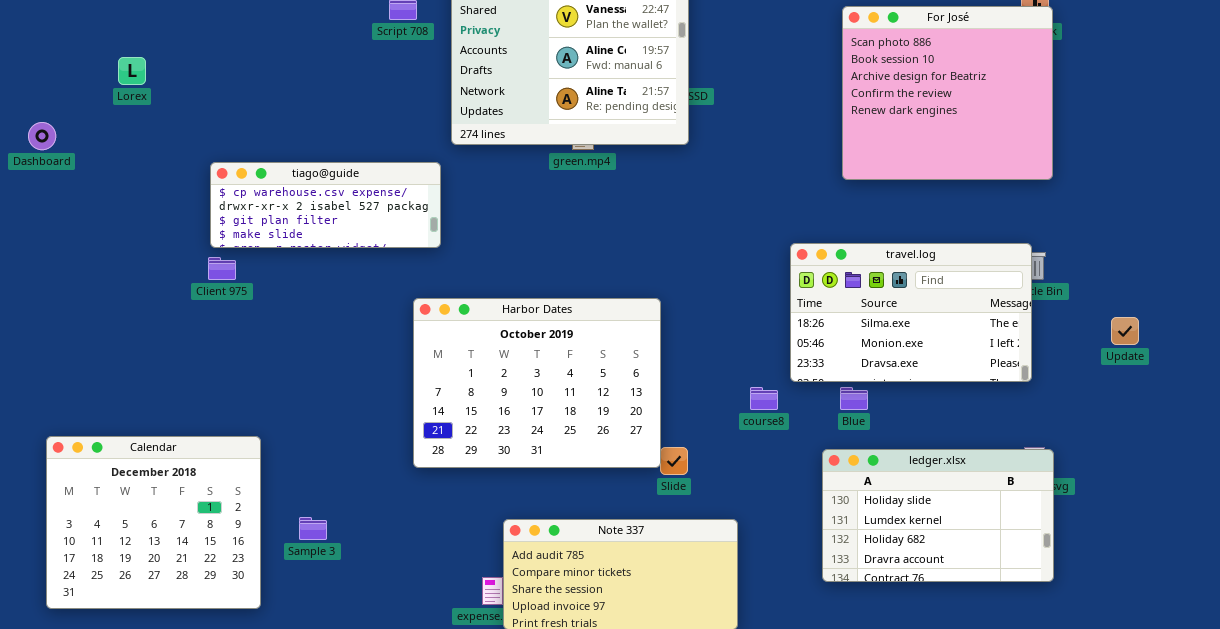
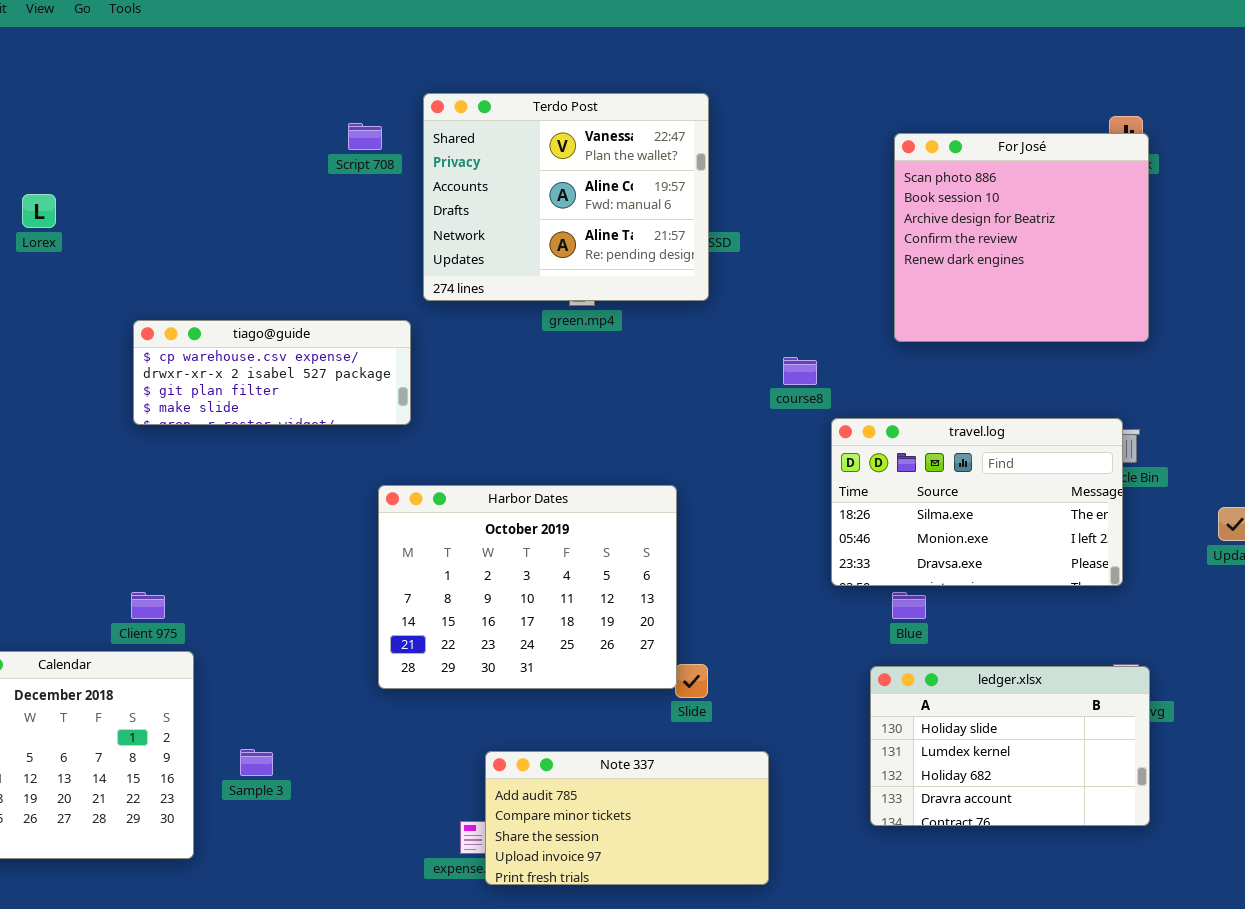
Client 975: [208,257,236,280] -> [131,592,165,619], moved
course8: [750,387,778,410] -> [783,357,817,385], moved

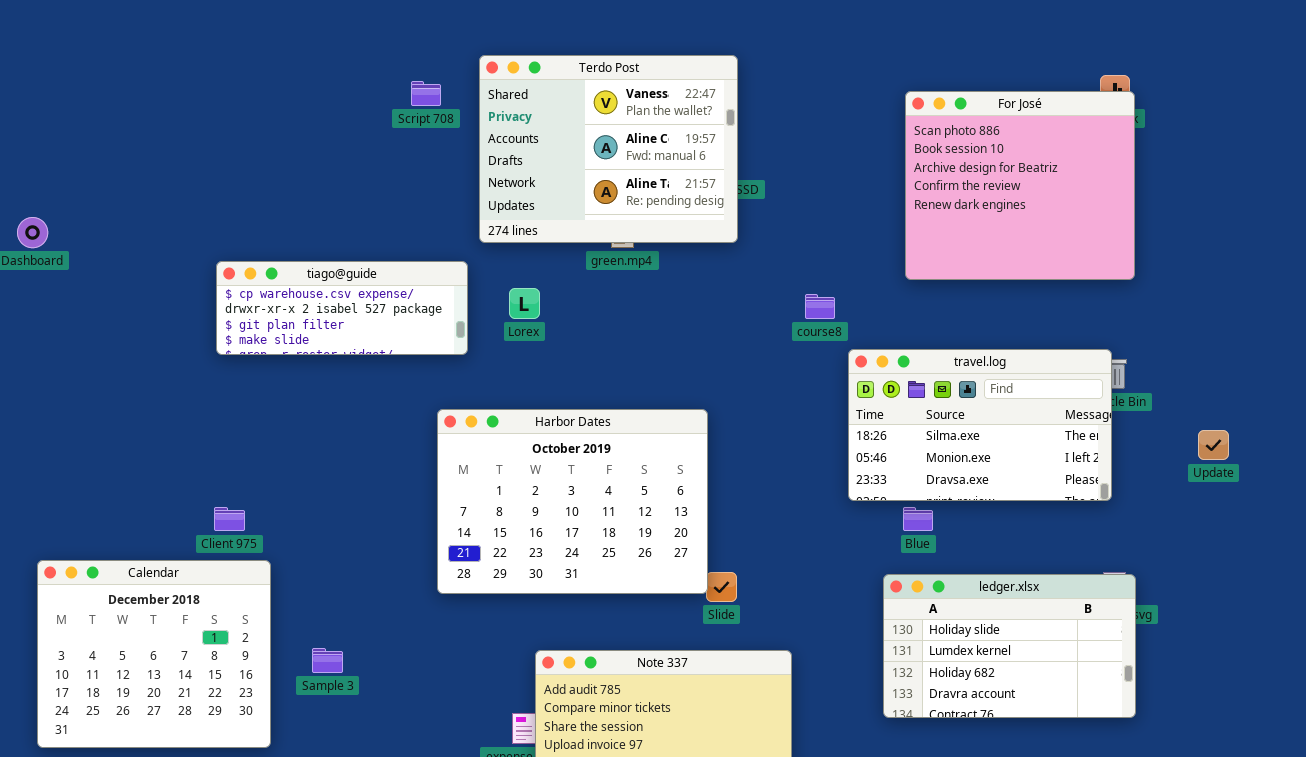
Lorex: [22,194,56,228] -> [509,288,540,319], moved

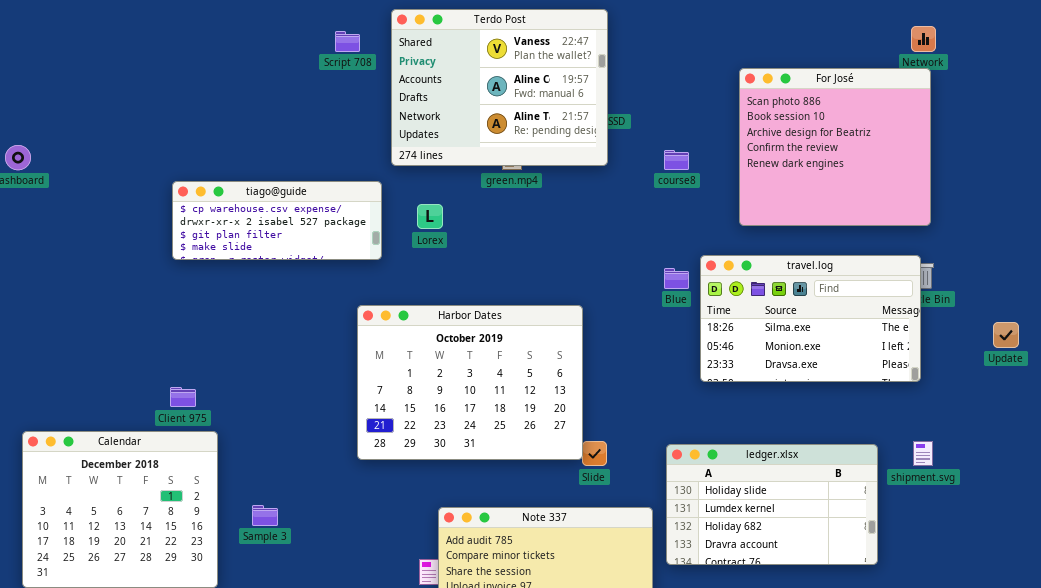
For José: [905,91,1135,280] -> [739,68,931,226], moved
course8: [805,294,835,319] -> [664,150,689,170], moved
Blue: [903,507,933,531] -> [664,268,689,289], moved
ledger.xlsx: [883,574,1136,718] -> [666,444,878,565], moved

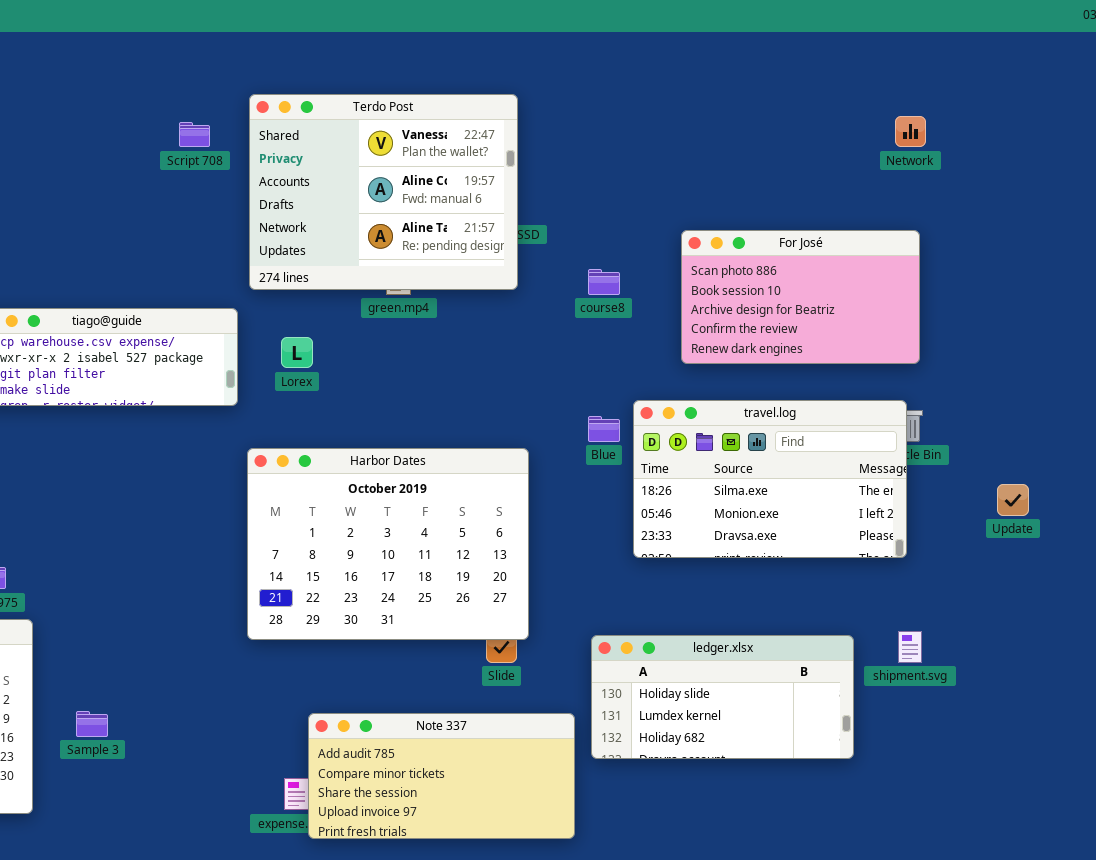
For José: [739,68,931,226] -> [681,230,920,364], resized
Harbor Dates: [357,305,583,460] -> [247,448,529,640], moved
ledger.xlsx: [666,444,878,565] -> [591,635,854,759], resized

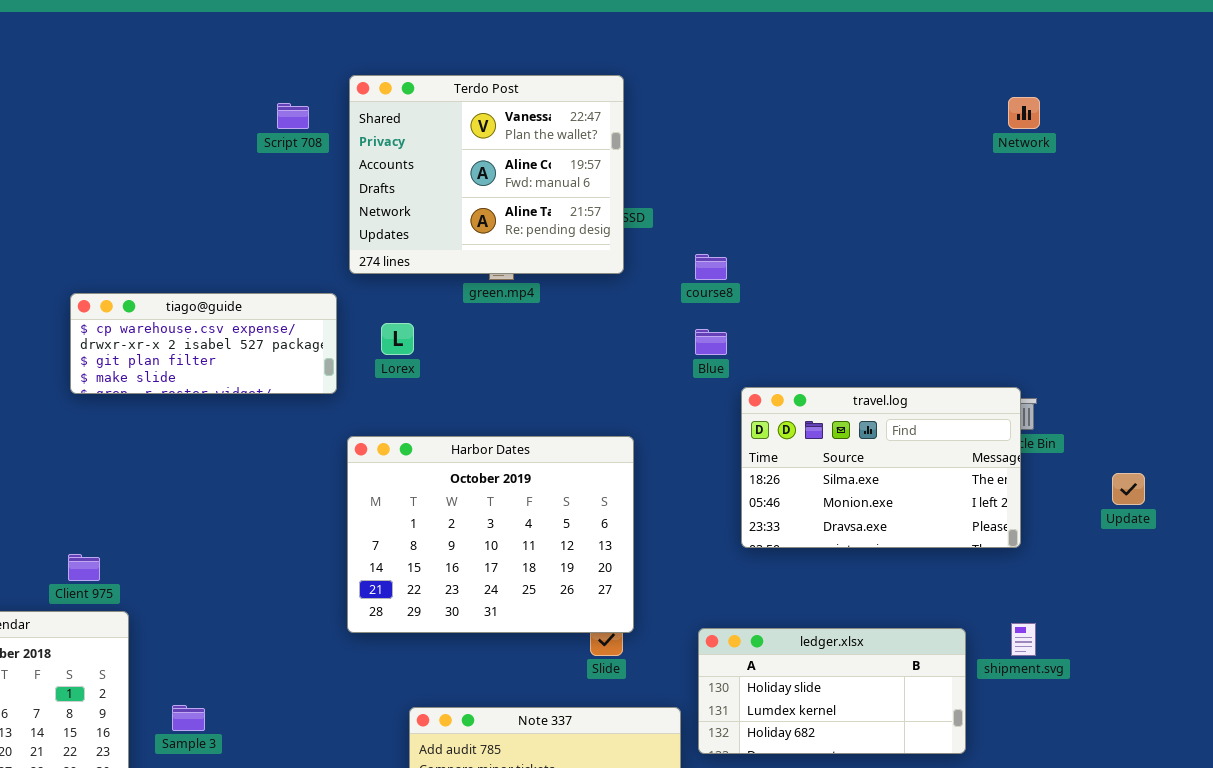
For José: [681,230,920,364] -> none, closed
Blue: [588,416,620,442] -> [695,329,727,355], moved

